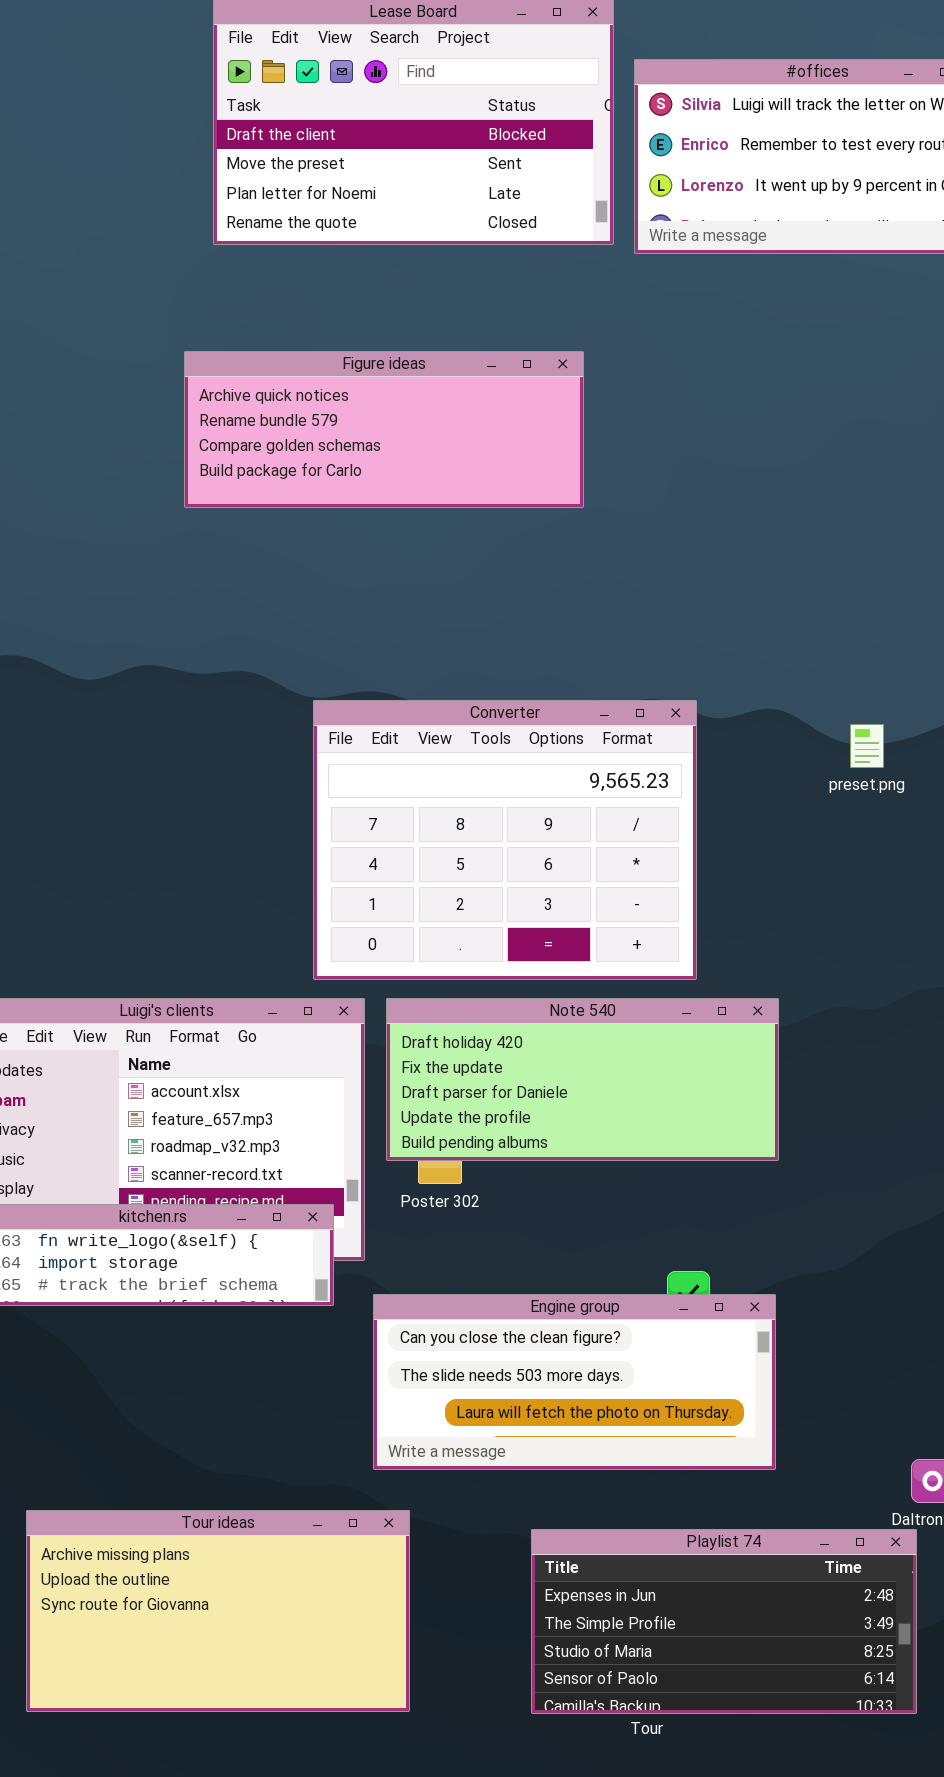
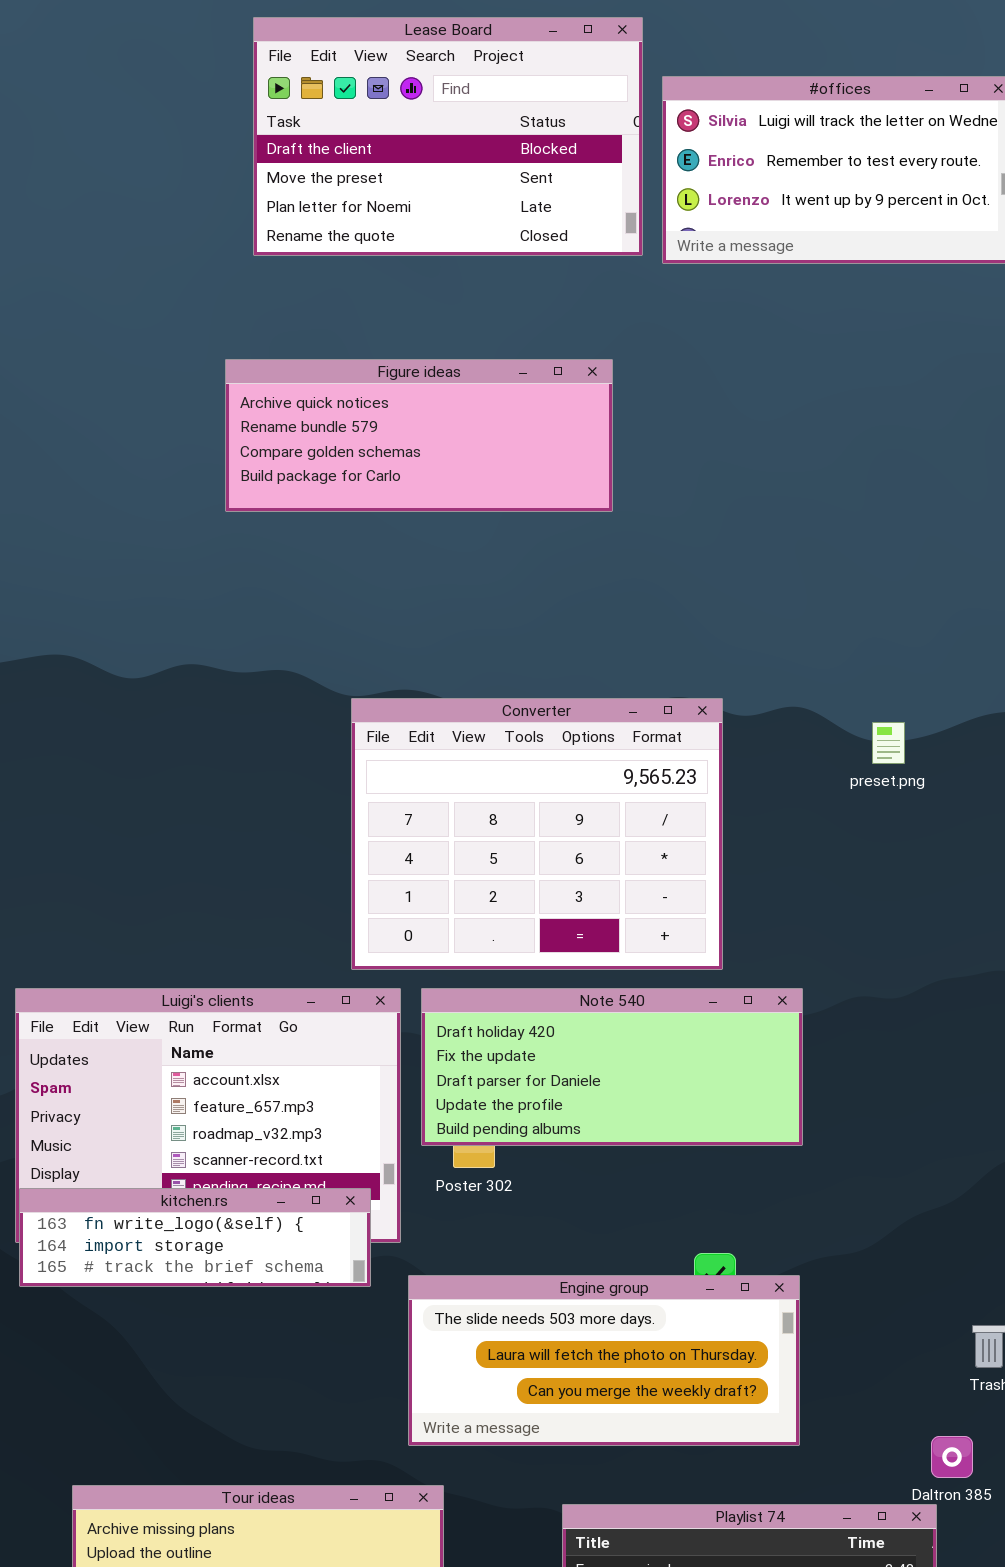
Engine group: [373,1294,776,1470] -> [408,1275,800,1446], scrolled down 1 row

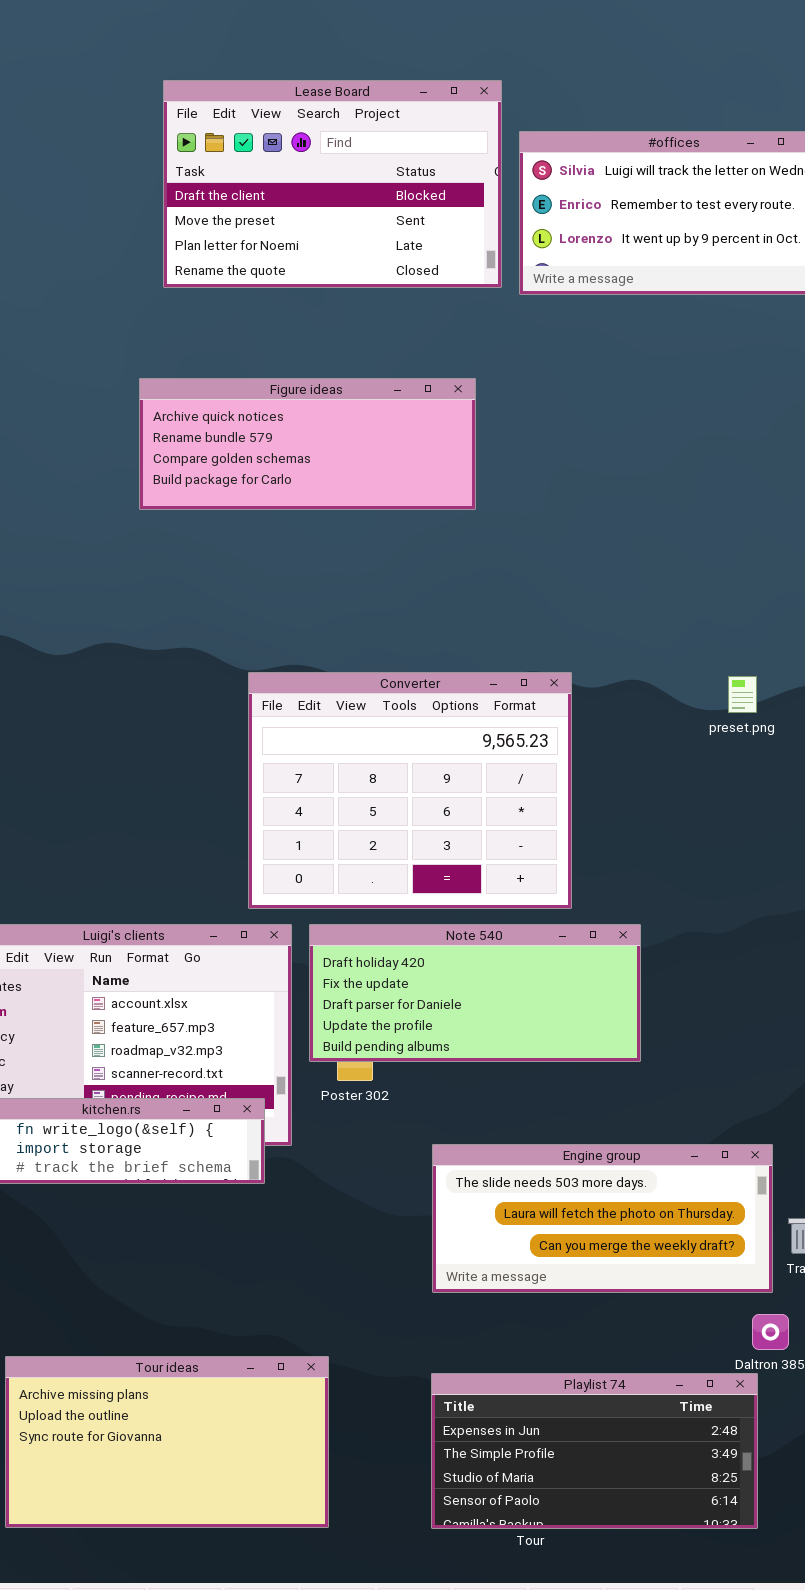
preset.png: [872,722,905,764] -> [728,676,757,713], moved
Engine group: [408,1275,800,1446] -> [432,1144,773,1293], moved

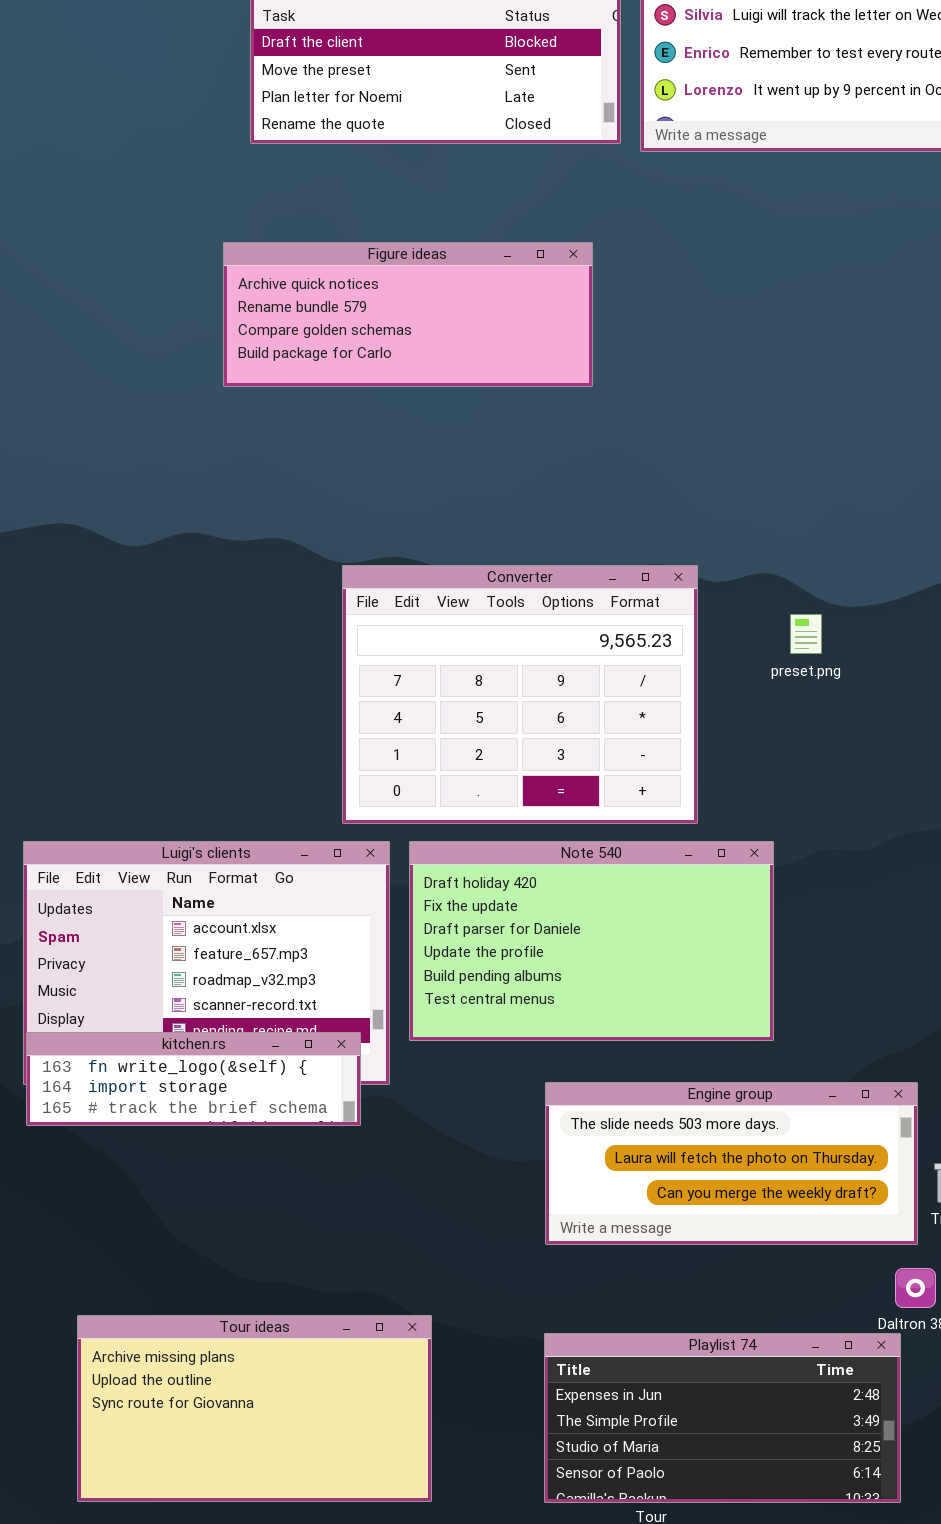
preset.png: [728,676,757,713] -> [790,614,822,654], moved
Note 540: [309,924,641,1062] -> [409,841,774,1041], resized

